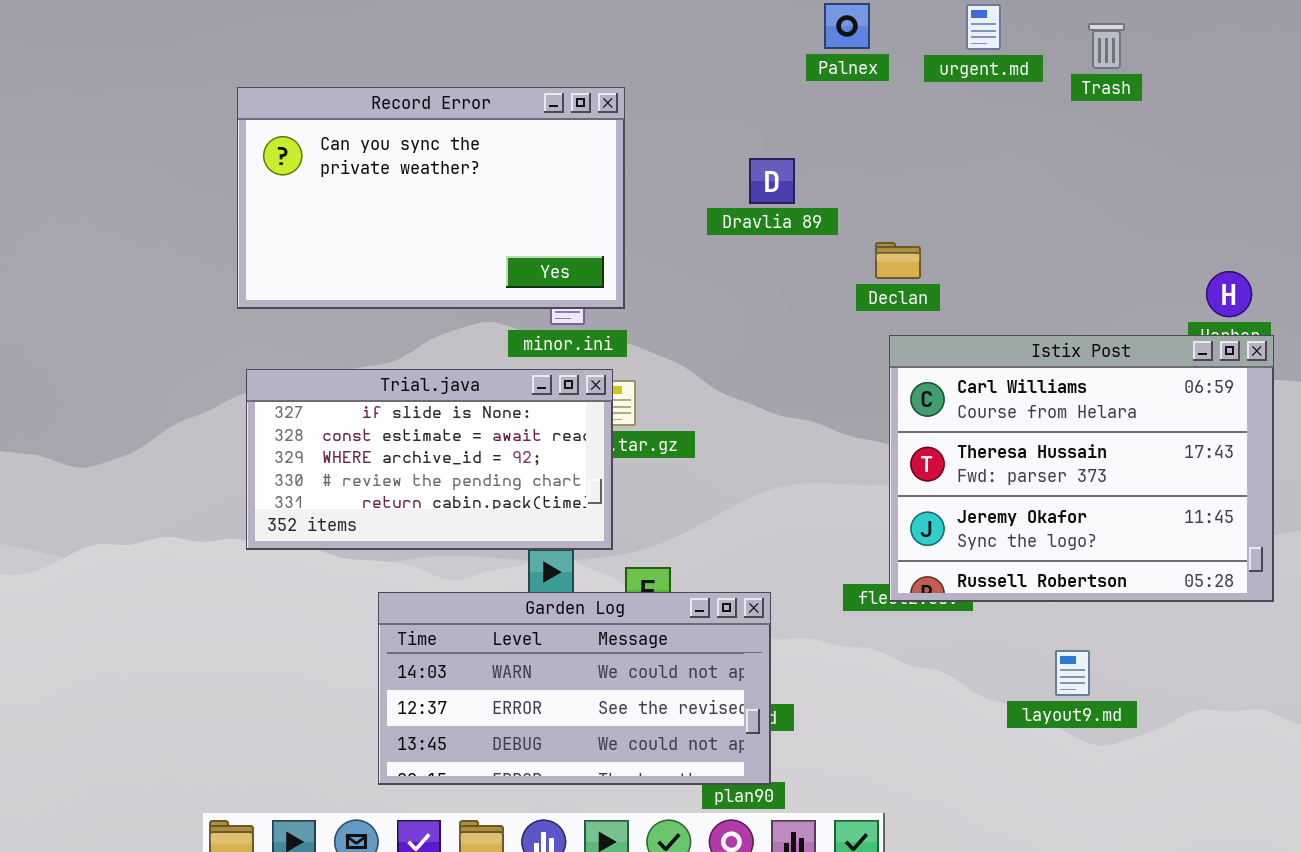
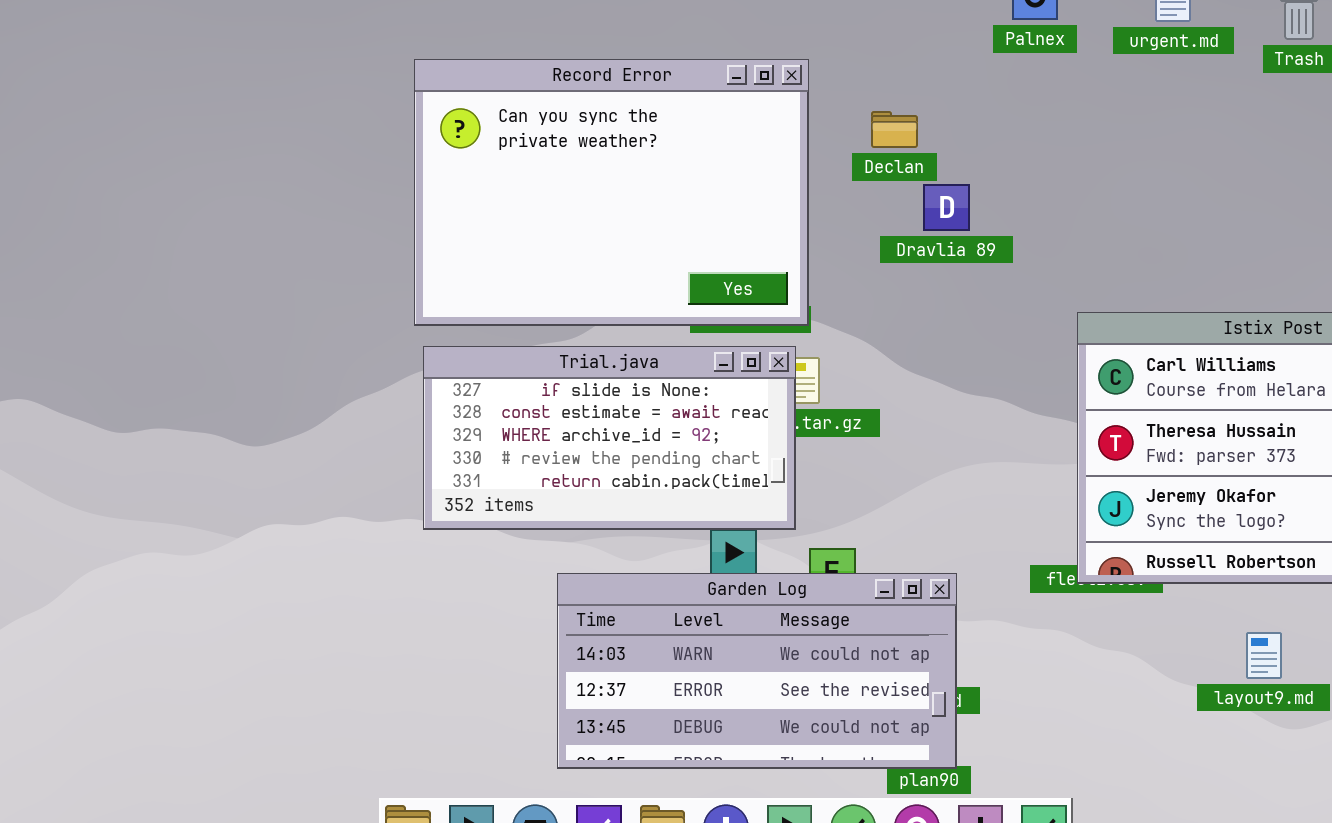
Record Error: [237,87,625,309] -> [414,59,809,326], resized
Dravlia 89: [749,158,795,204] -> [923,184,970,231], moved
Declan: [875,242,921,279] -> [871,111,918,148], moved

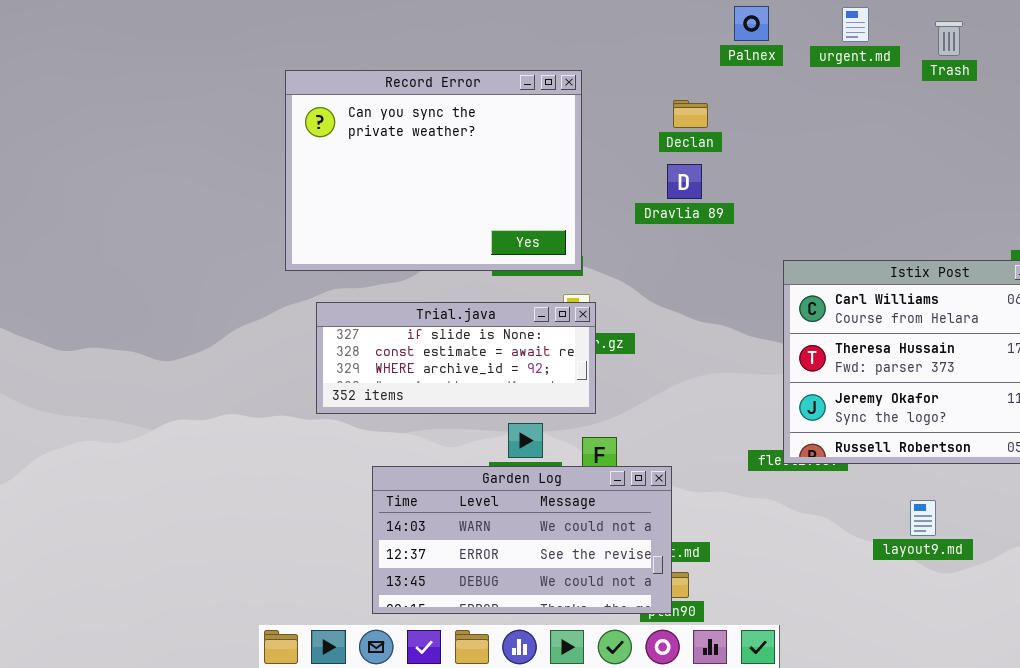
Declan: [871,111,918,148] -> [673,100,708,128], moved
Trial.java: [423,346,796,530] -> [316,302,596,414], moved, resized
Garden Log: [557,573,957,769] -> [372,466,672,614], moved

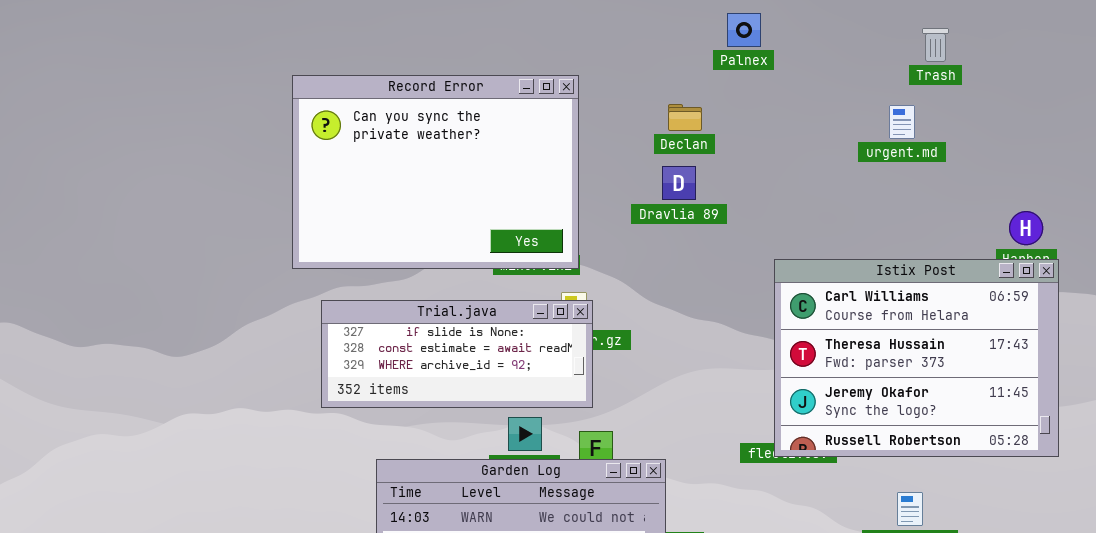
urgent.md: [842,7,869,42] -> [889,105,915,139], moved

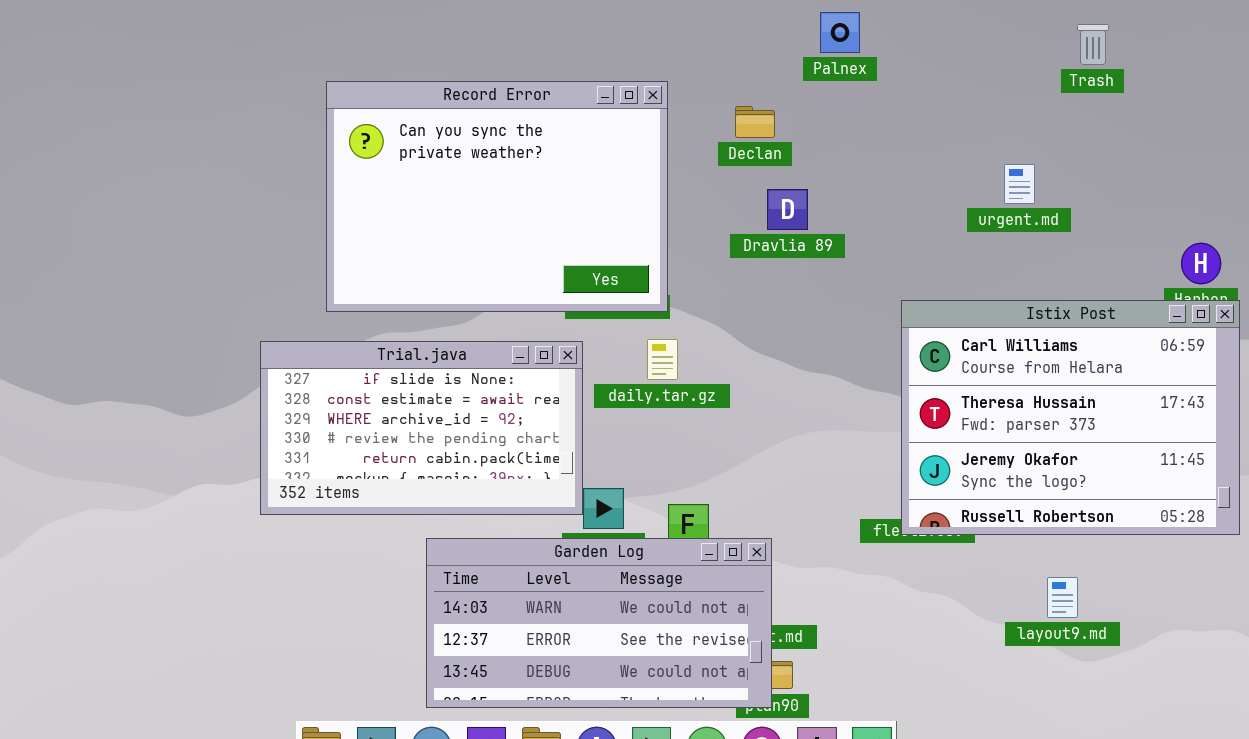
Palnex: [727,13,761,47] -> [820,12,860,53], moved
Declan: [668,104,702,131] -> [735,106,775,138], moved
urgent.md: [889,105,915,139] -> [1004,164,1035,204], moved
Trial.java: [321,300,593,408] -> [260,341,583,515], moved, resized

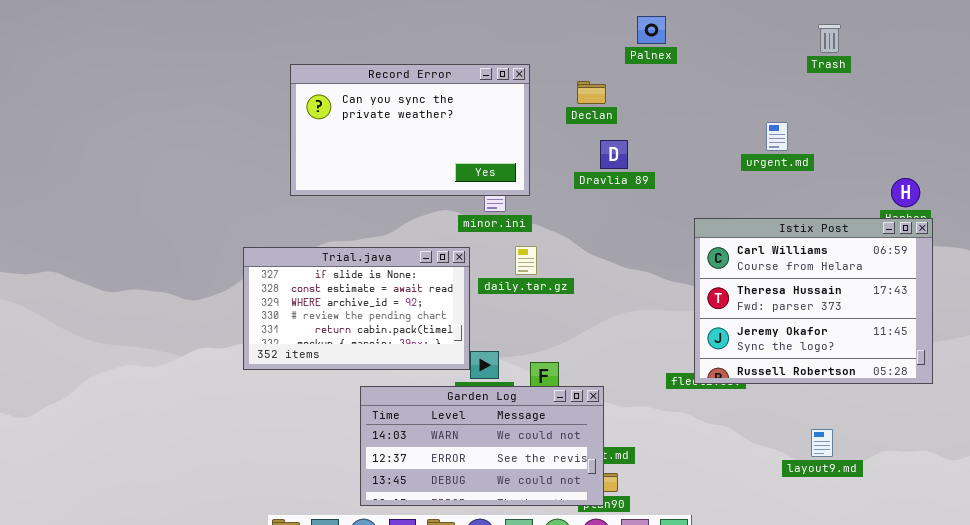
Record Error: [326,81,668,312] -> [290,64,530,196], resized
layout9.md: [1047,577,1078,618] -> [811,429,833,457], moved

